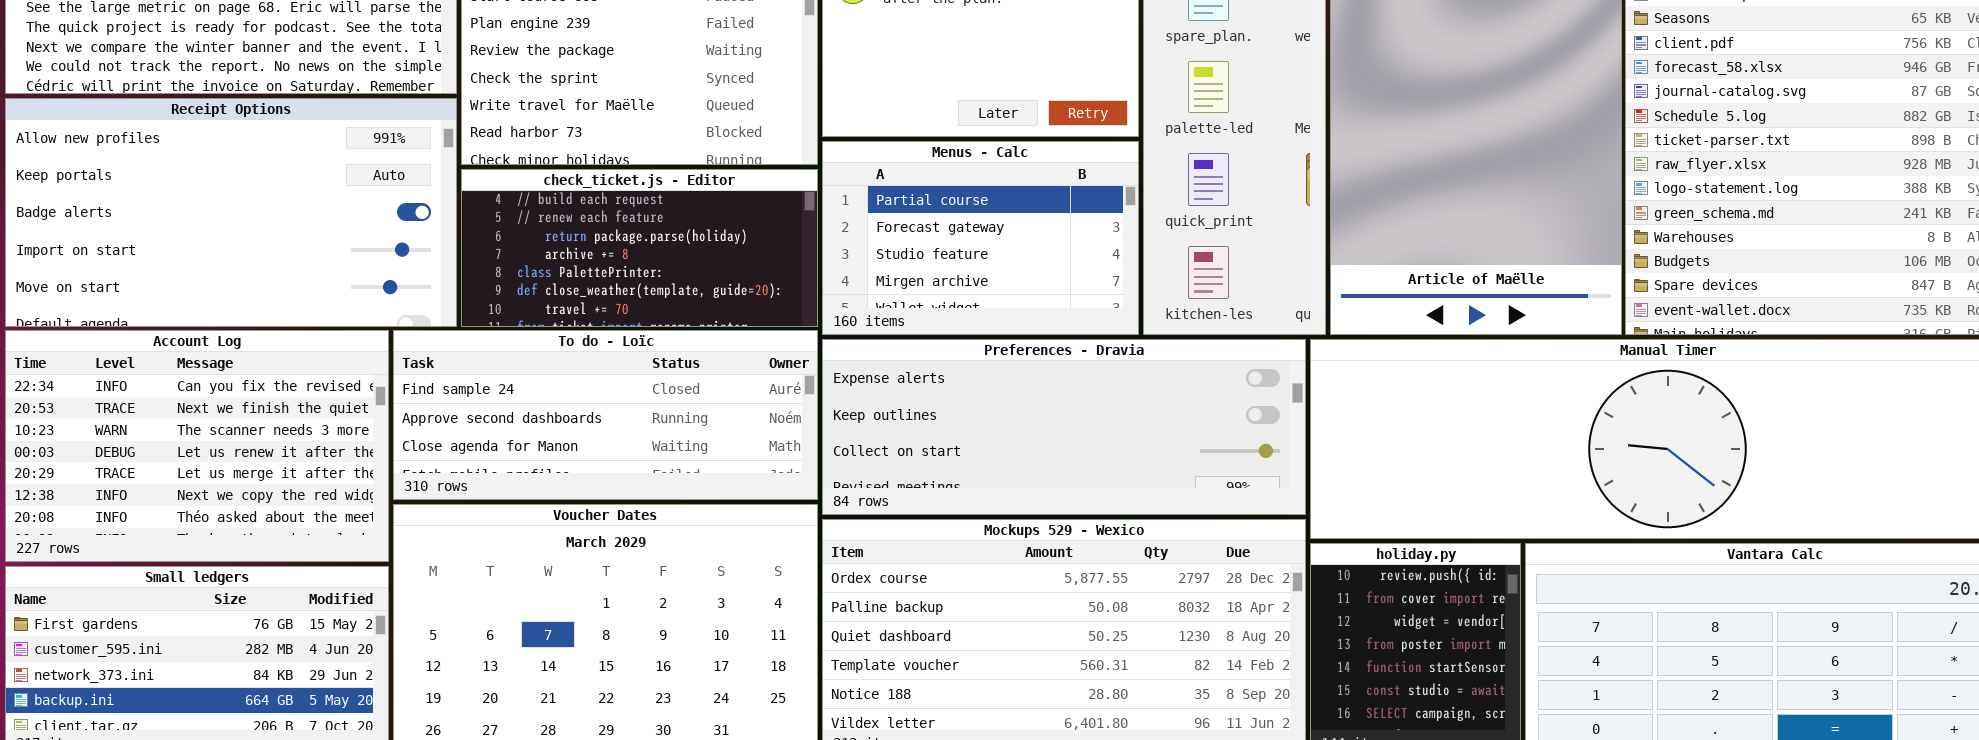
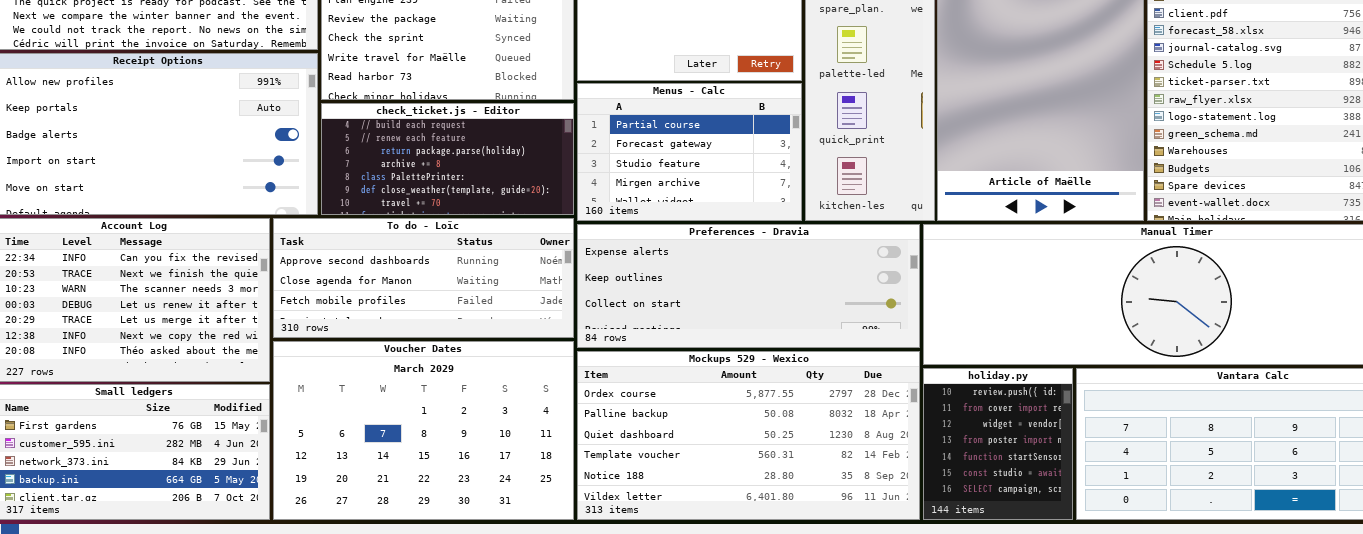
To do - Loïc: [393,330,818,500] -> [273,218,574,338], scrolled down 1 row

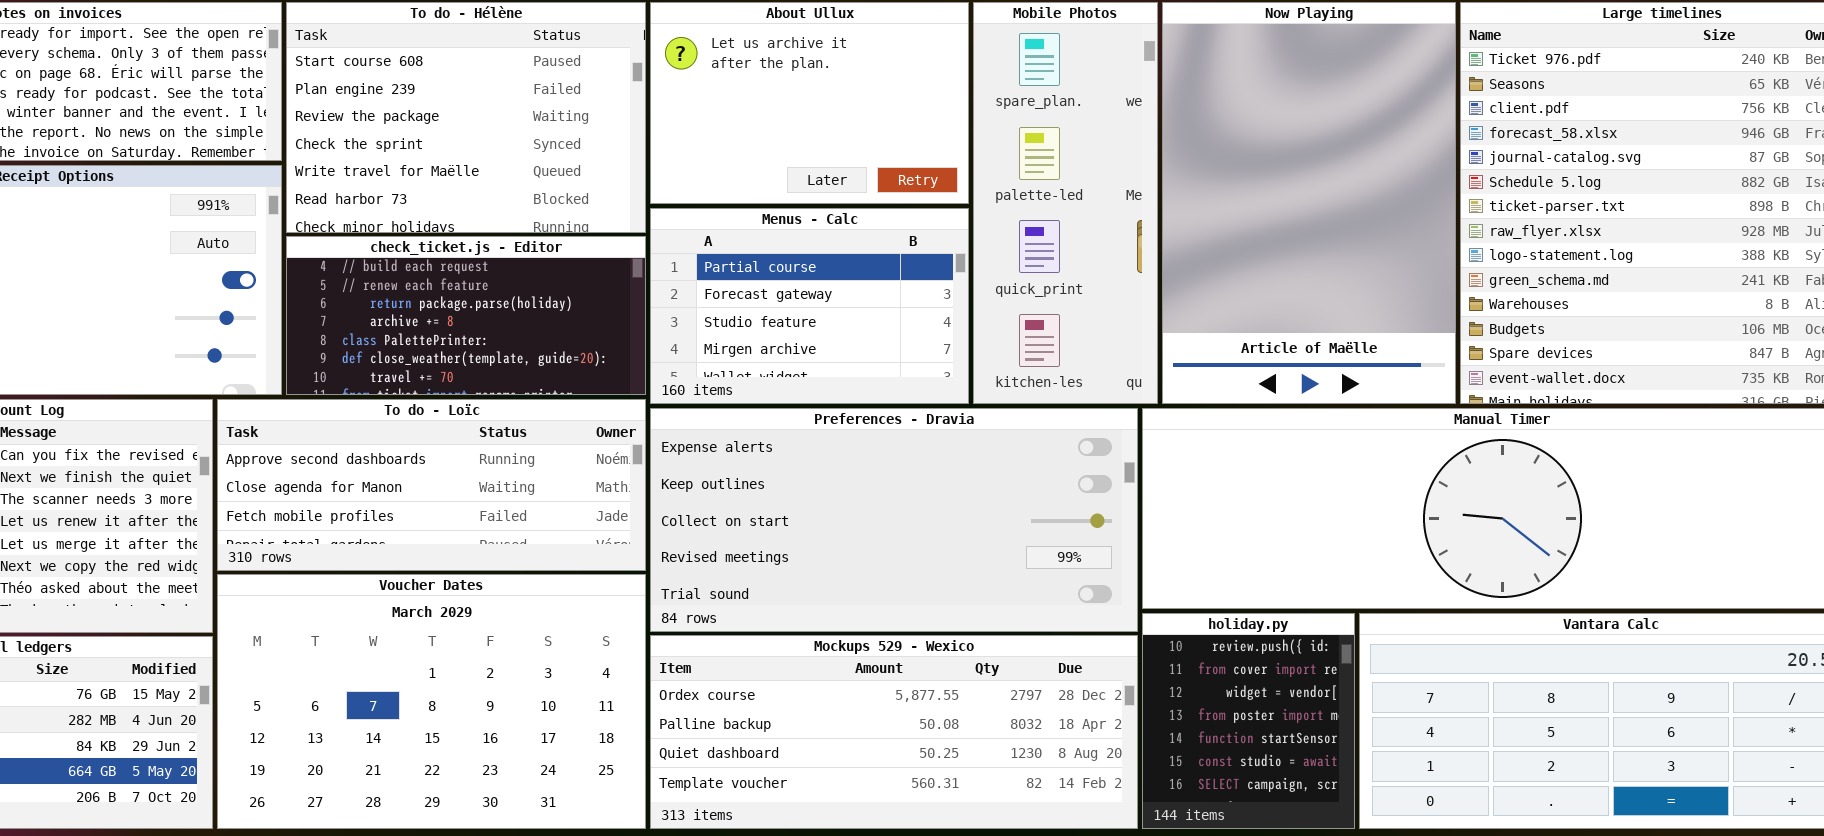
Preferences - Dravia: [577,224,920,348] -> [650,408,1138,632], resized
Mockups 529 - Wexico: [577,351,920,520] -> [650,635,1138,829], resized

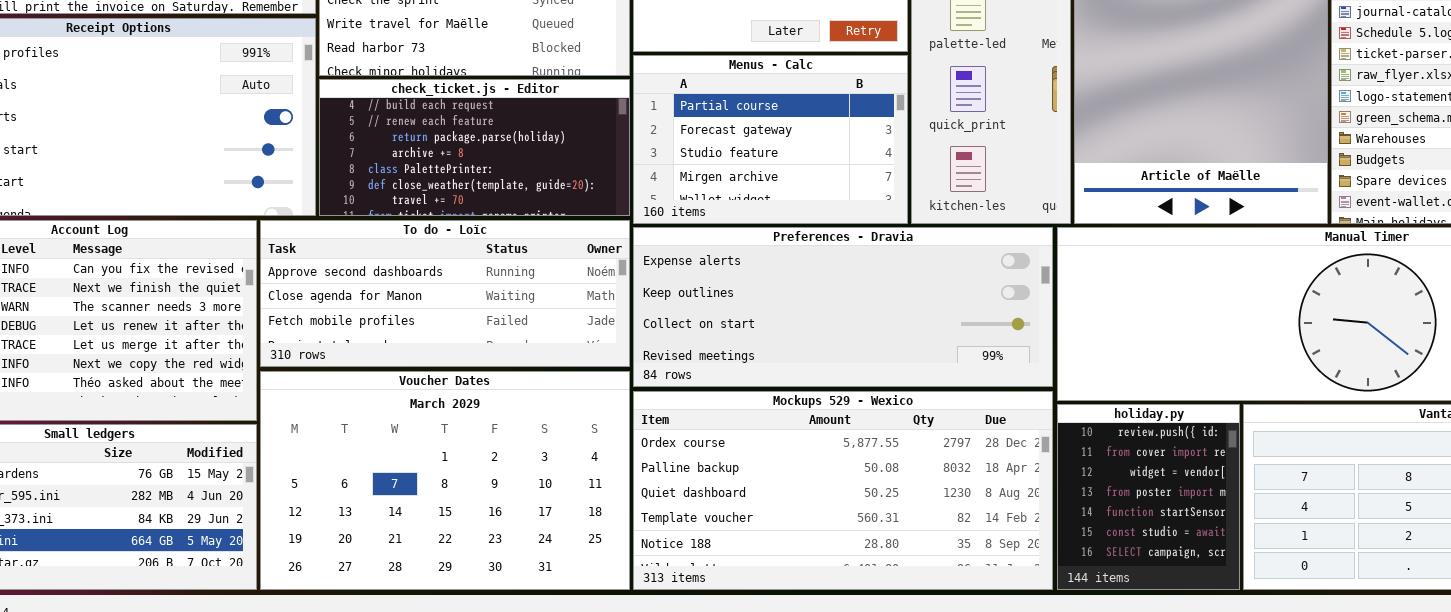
Preferences - Dravia: [650,408,1138,632] -> [633,227,1053,387], resized
Mockups 529 - Wexico: [650,635,1138,829] -> [633,391,1053,590], resized

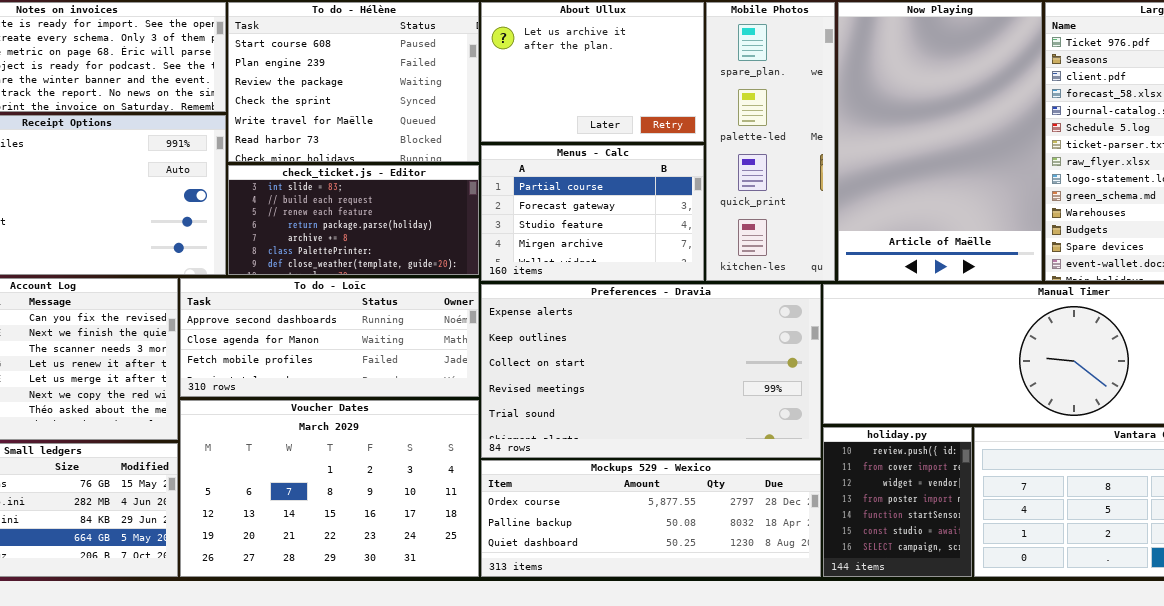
check_ticket.js - Editor: [319,79,630,216] -> [228,165,479,275], scrolled up 1 row
Preferences - Dravia: [633,227,1053,387] -> [481,284,821,458], resized
Mockups 529 - Wexico: [633,391,1053,590] -> [481,460,821,577], resized

